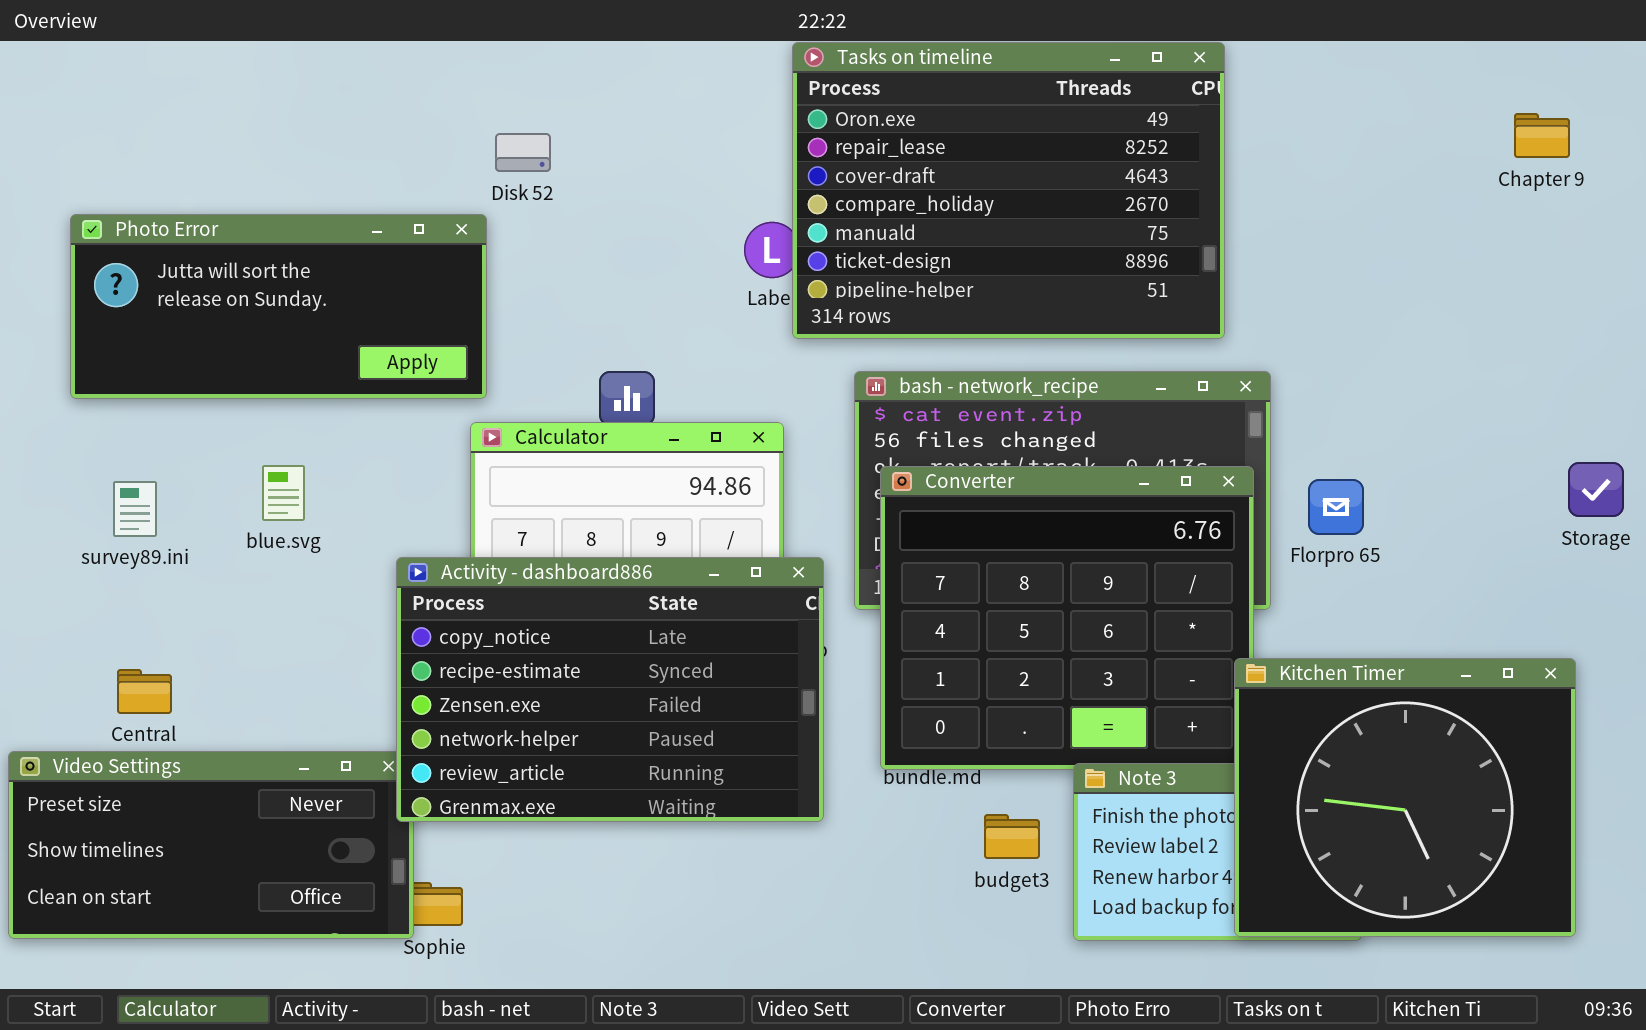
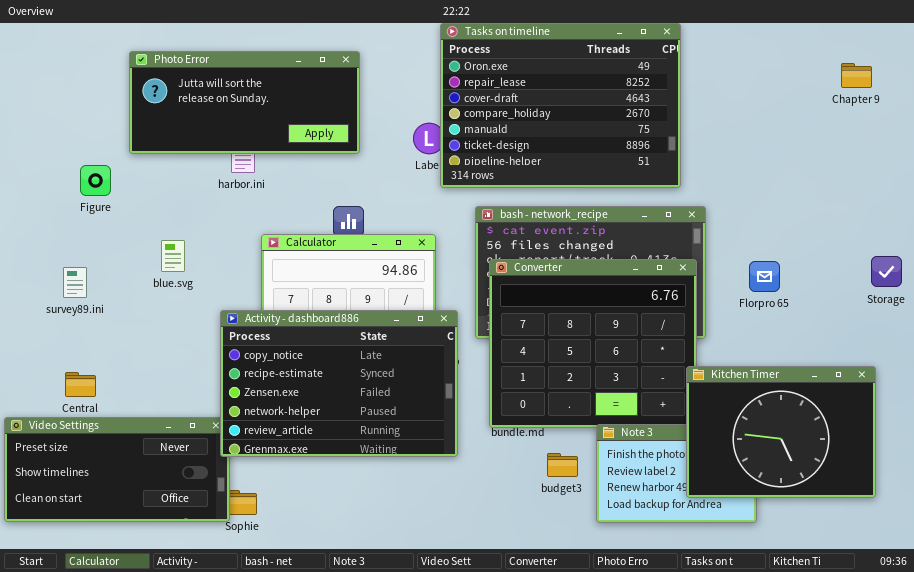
Photo Error: [70,214,487,399] -> [129,51,360,154], moved
blue.svg: [262,465,305,521] -> [161,240,185,272], moved
Florpro 65: [1308,479,1364,535] -> [749,261,780,292], moved
Kitchen Timer: [1234,658,1576,937] -> [686,366,876,498], resized

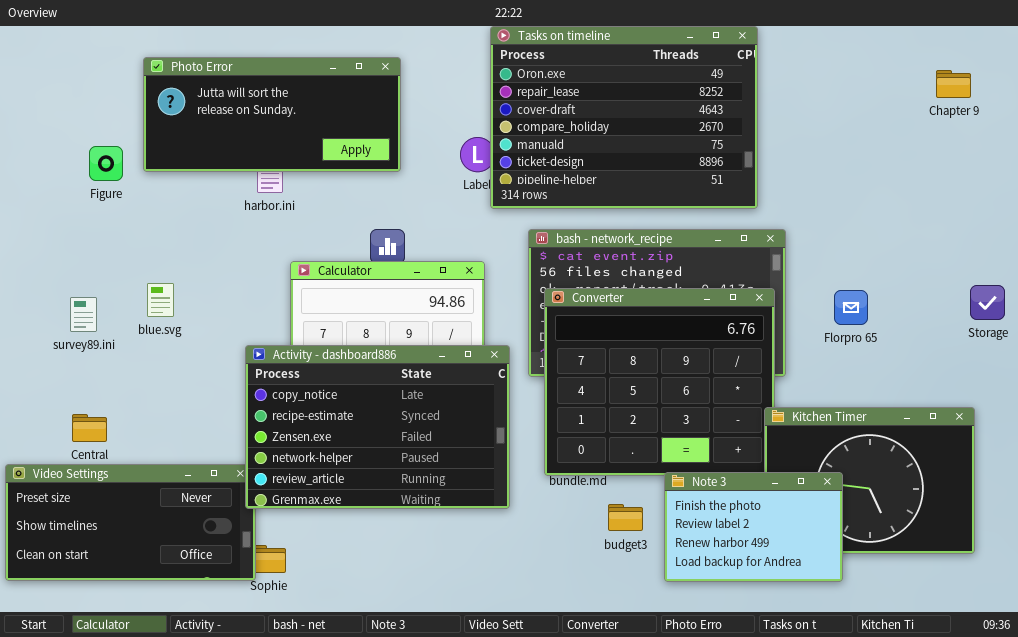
Figure: [80,165,111,196] -> [89,146,123,181], moved
blue.svg: [161,240,185,272] -> [147,283,174,317], moved
Note 3: [596,424,757,523] -> [664,472,843,582], raised

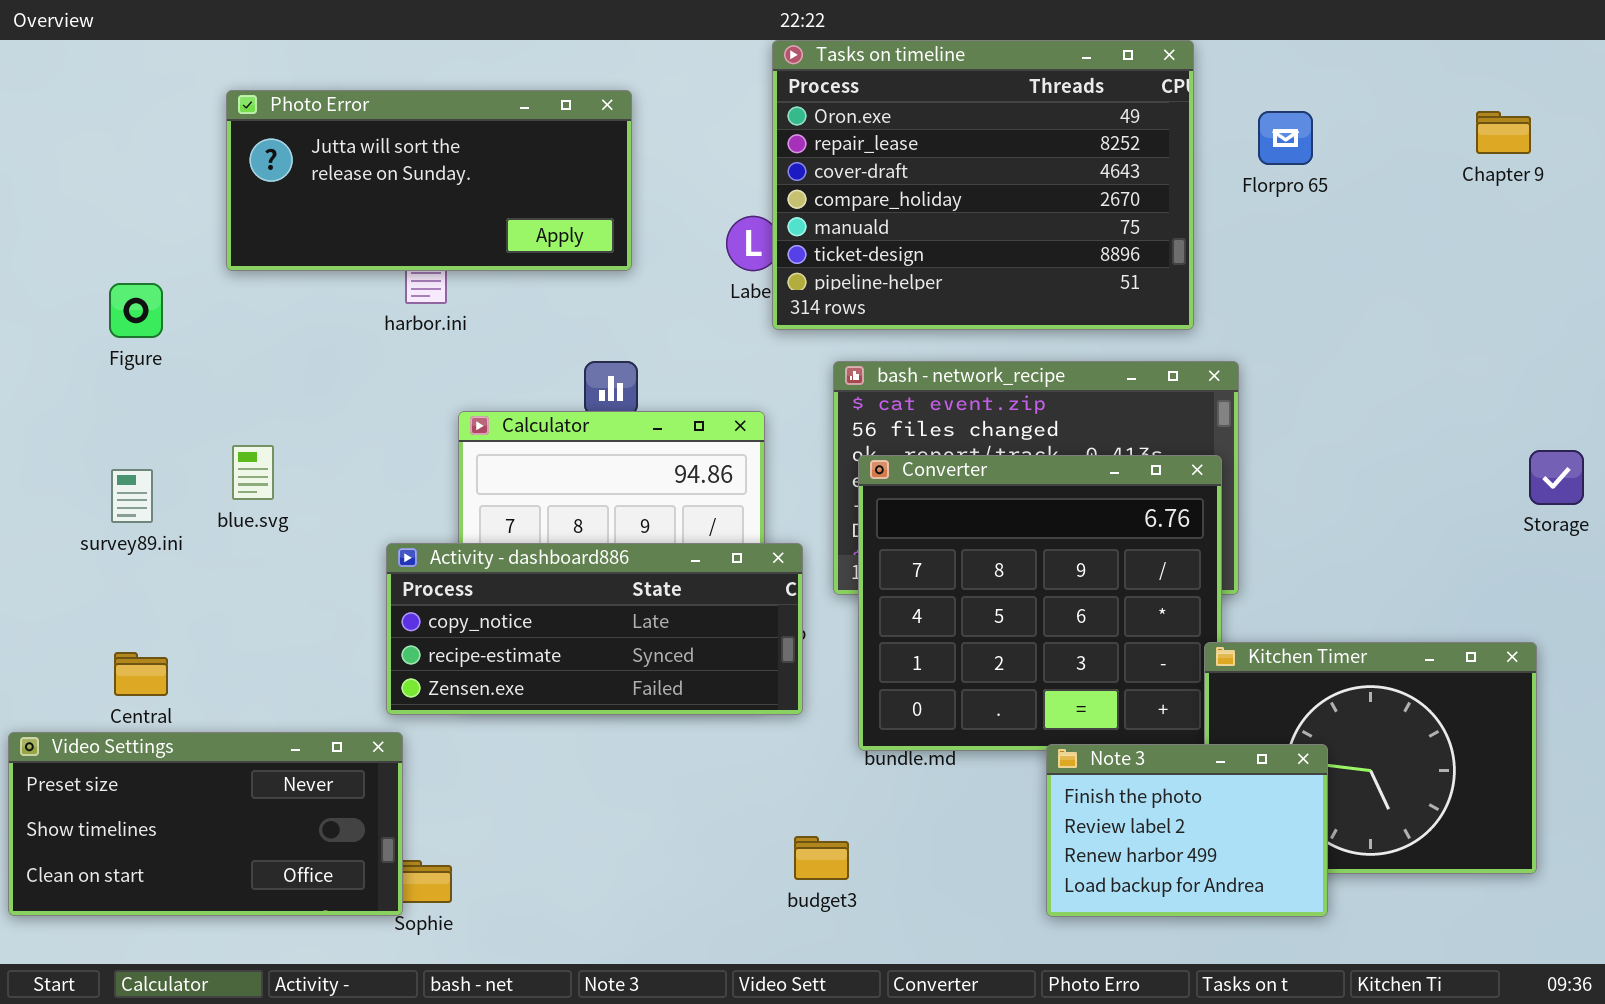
Figure: [89,146,123,181] -> [109,283,163,338], moved
Florpro 65: [834,290,868,325] -> [1258,111,1313,165], moved
Activity - dashboard886: [245,345,510,509] -> [386,543,803,715], resized
budget3: [608,504,643,531] -> [794,836,849,880], moved

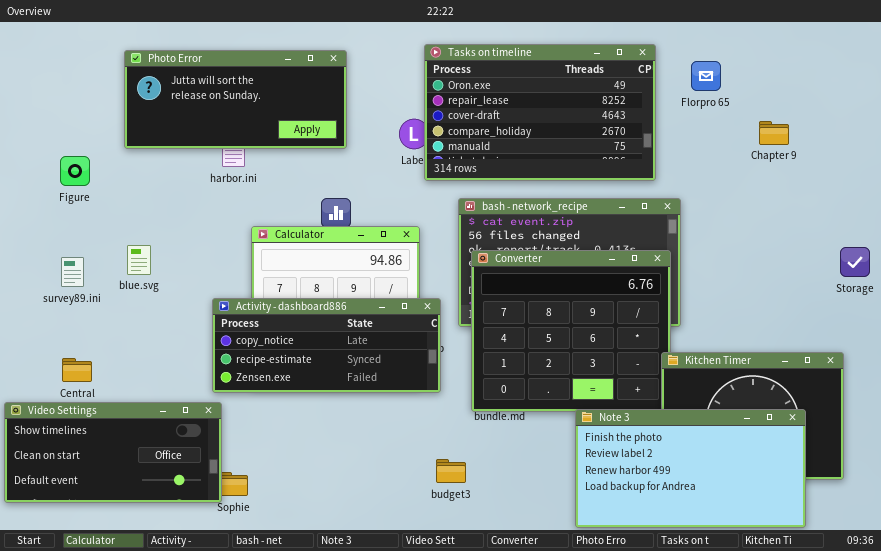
Tasks on timeline: [772,40,1194,330] -> [424,44,656,181], resized
Chapter 9: [1476,111,1531,154] -> [759,121,789,145], moved
Video Settings: [8,732,403,916] -> [4,402,222,503], scrolled down 1 row
Note 3: [1046,744,1328,917] -> [575,409,806,528], resized

